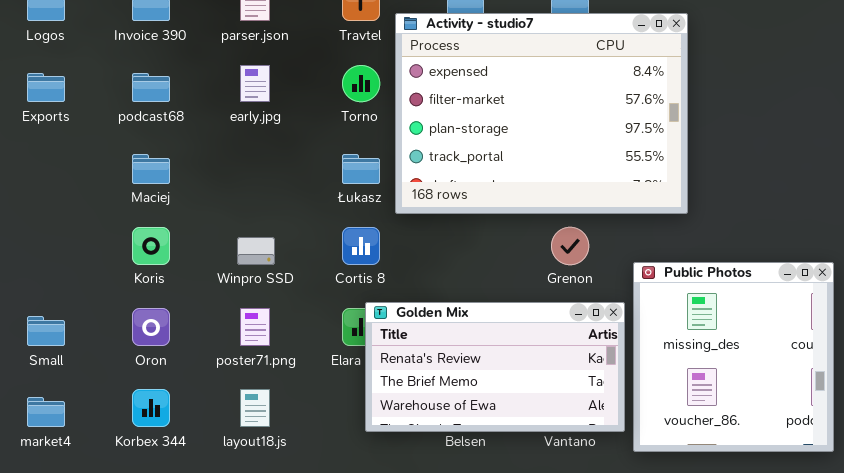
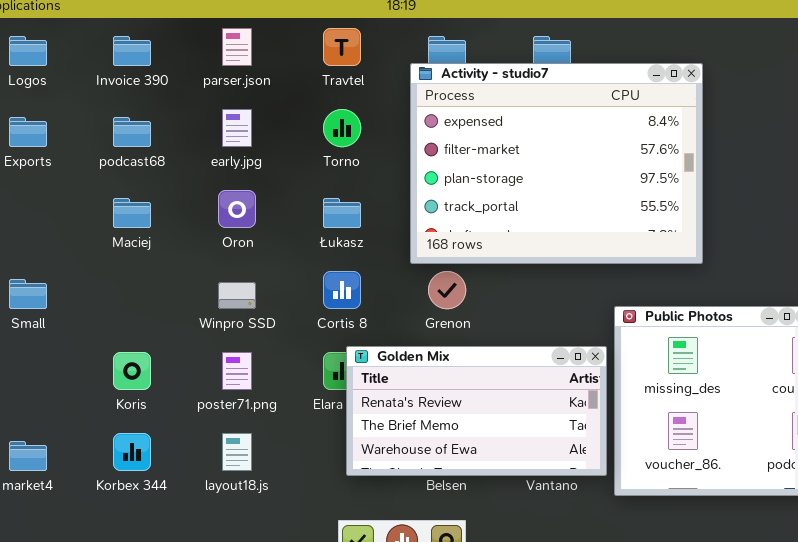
Activity - studio7: [395,13,688,214] -> [410,63,703,264], moved
Koris: [132,227,170,265] -> [113,352,151,390], moved
Grenon: [551,227,589,265] -> [428,271,466,309], moved
Oron: [132,308,170,346] -> [218,190,256,228], moved
Small: [27,316,65,346] -> [9,279,47,309], moved

